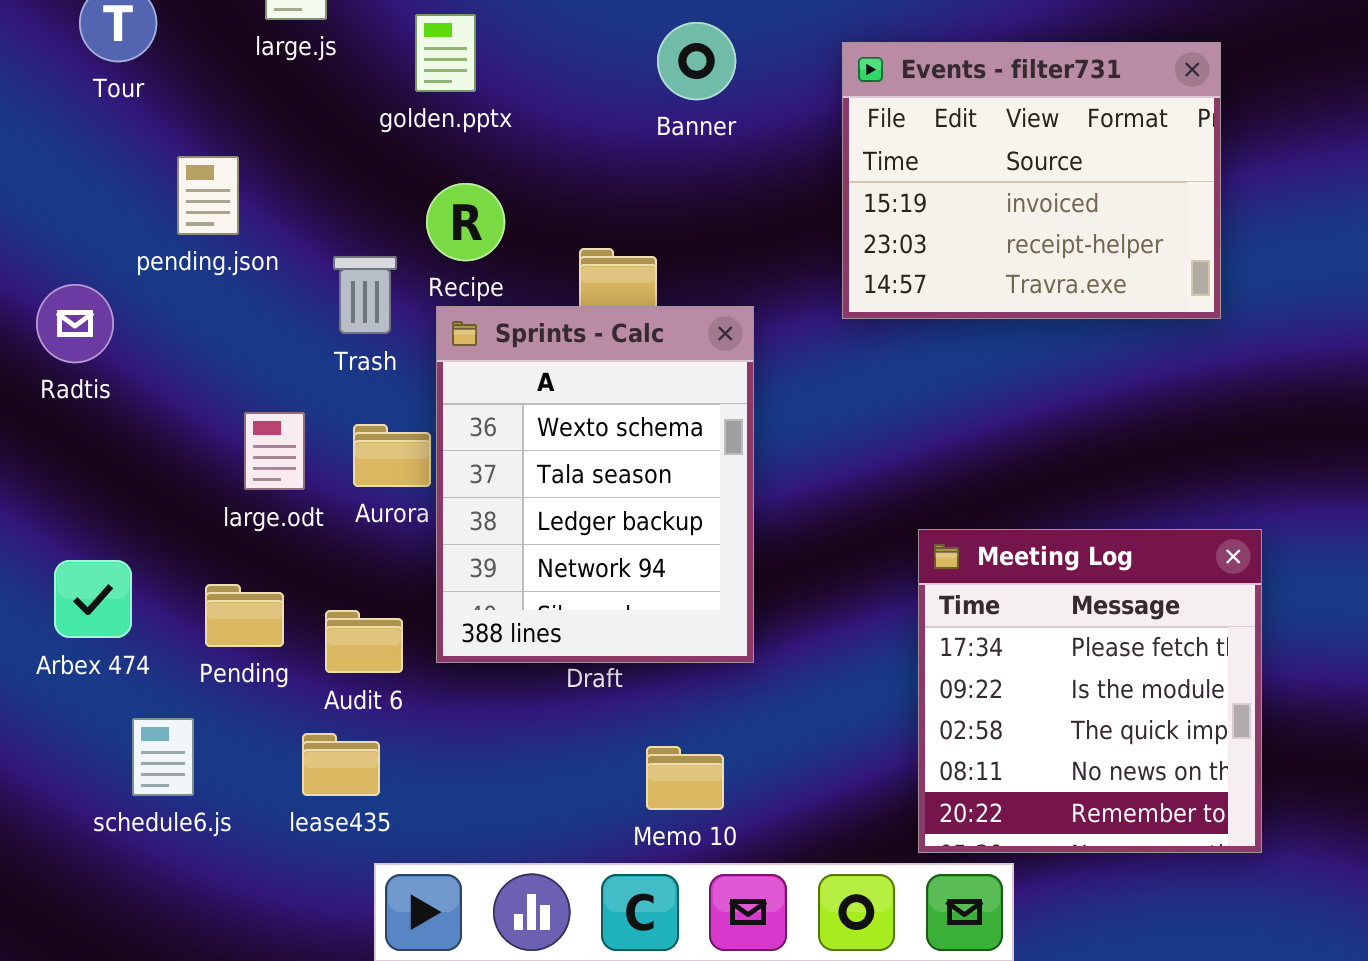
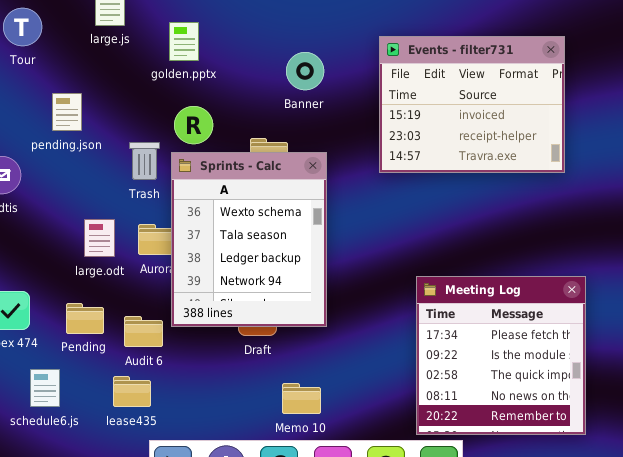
Banner: [657,22,736,100] -> [286,52,324,90], moved
Sprints - Calc: [436,306,754,663] -> [171,152,327,327], moved

